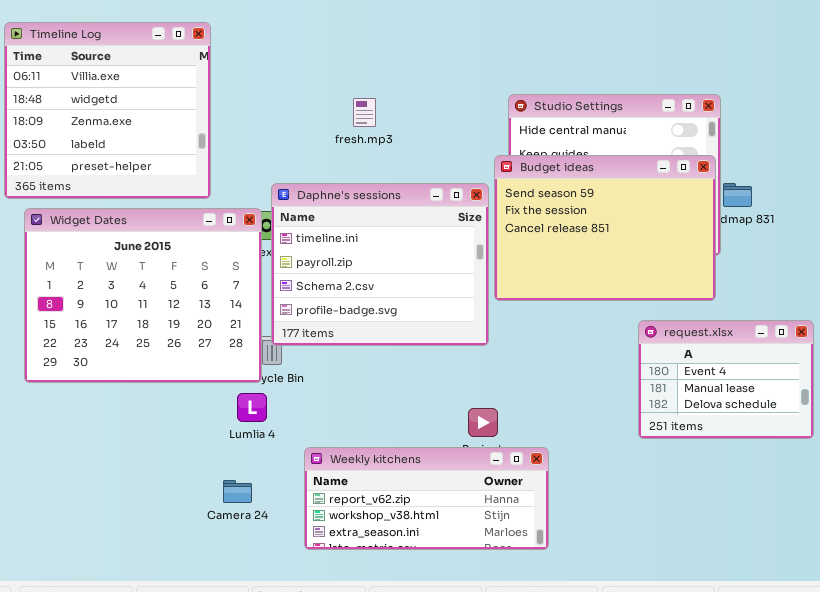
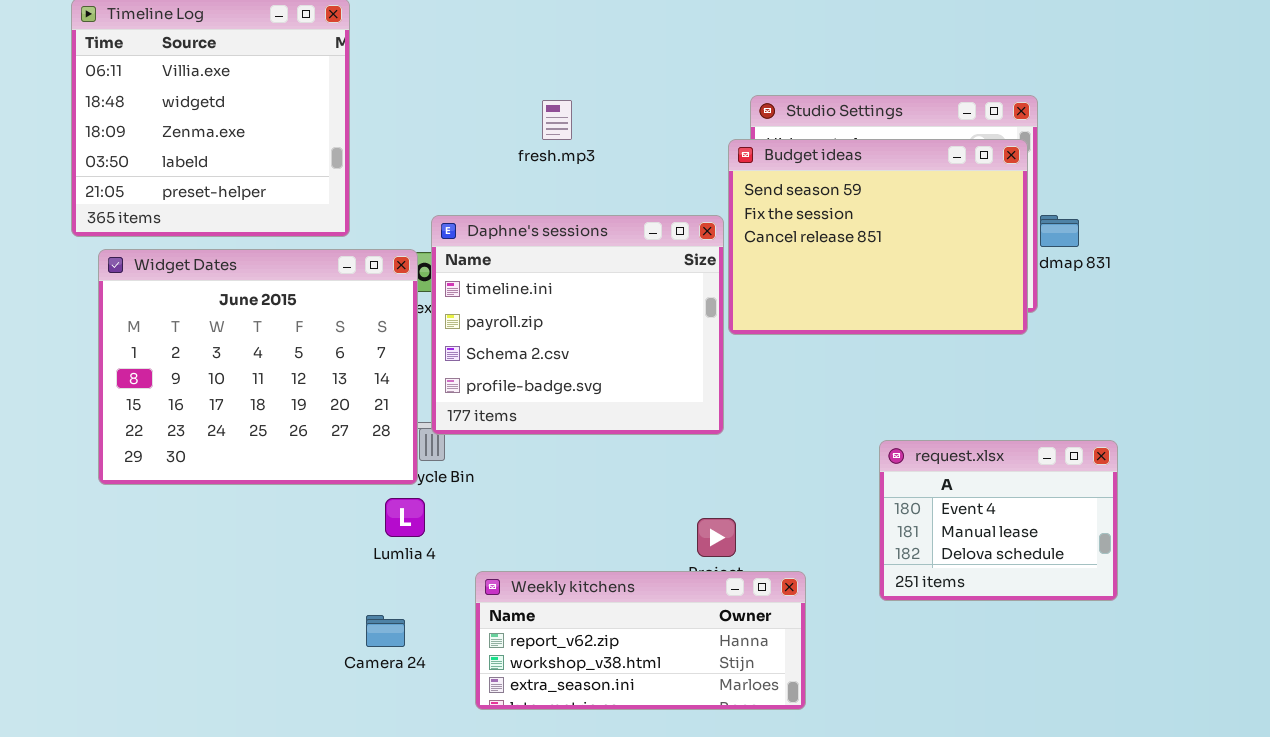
Budget ideas: [494,155,716,301] -> [728,139,1028,335], moved
request.xlsx: [638,320,814,439] -> [879,440,1118,601], moved

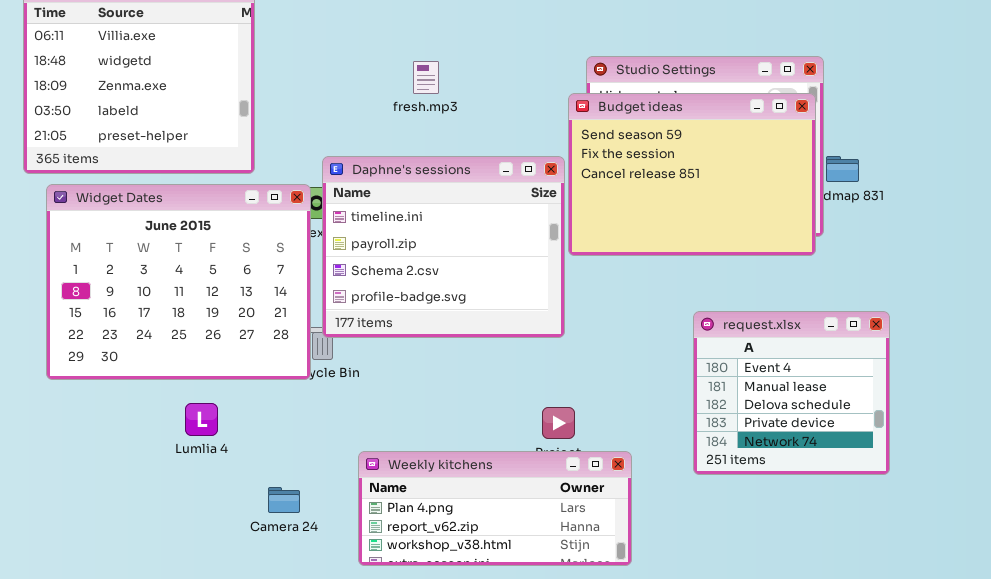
request.xlsx: [879,440,1118,601] -> [693,311,890,475], resized
Lumlia 4: [385,498,425,537] -> [185,403,218,436], moved
Weekly kitchens: [475,571,806,710] -> [358,451,632,566], scrolled up 1 row

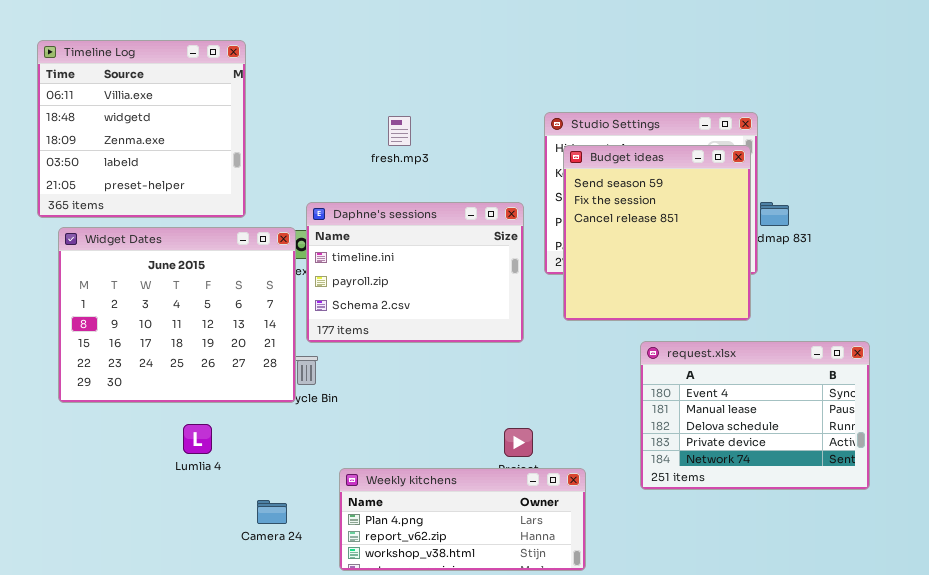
Budget ideas: [568,93,816,256] -> [563,145,751,321], resized
Daphne's sessions: [322,156,565,338] -> [306,202,524,343], resized
request.xlsx: [693,311,890,475] -> [640,341,870,490], resized

